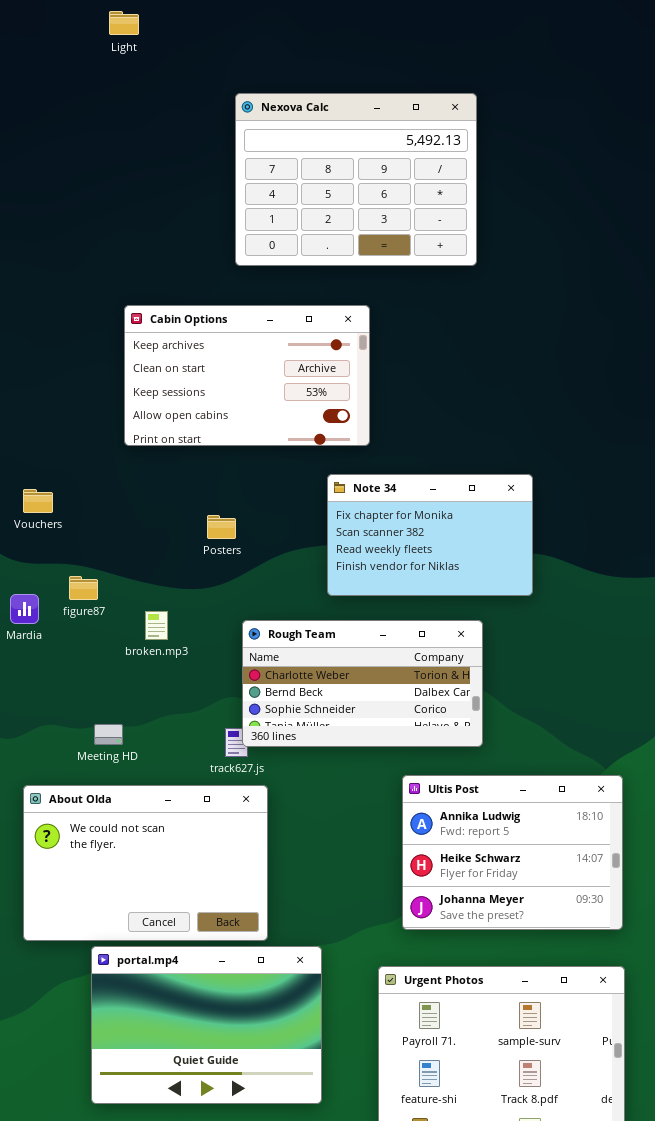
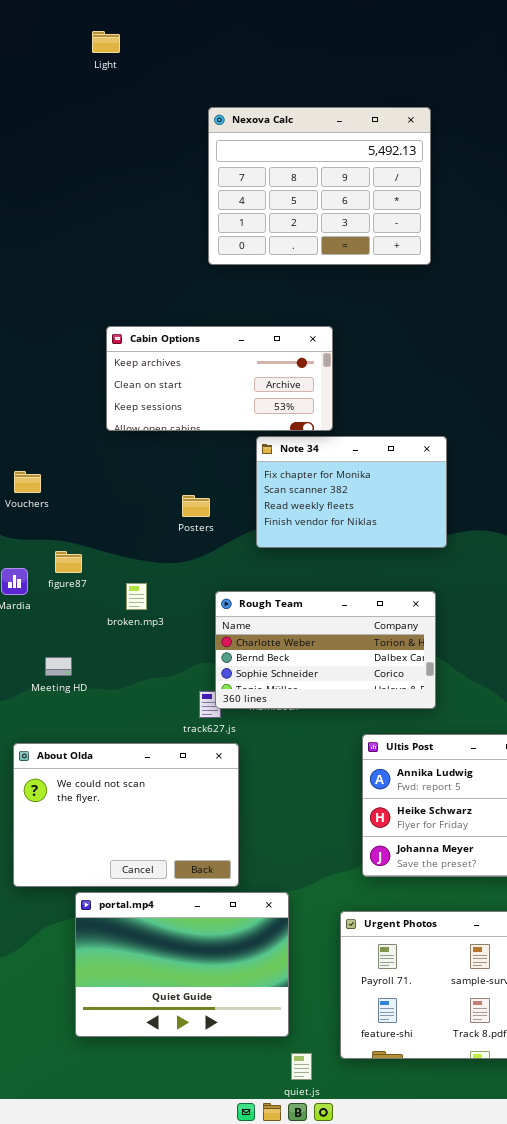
Cabin Options: [124,305,370,446] -> [106,326,333,431], resized
Note 34: [327,474,533,596] -> [256,436,447,548], moved
Meeting HD: [94,724,123,745] -> [45,657,72,676], moved

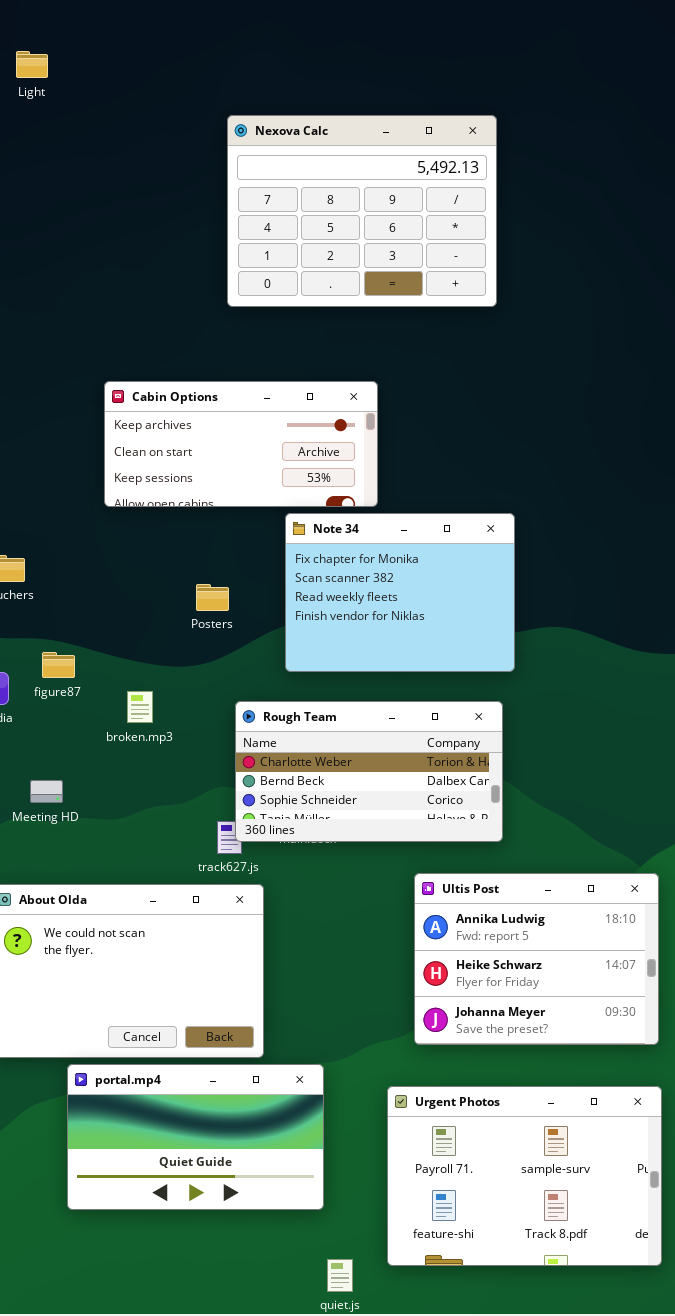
Light: [92,31,120,53] -> [16,51,48,78], moved
Note 34: [256,436,447,548] -> [285,513,515,672], resized
portal.mp4: [75,892,289,1037] -> [67,1064,324,1210], resized

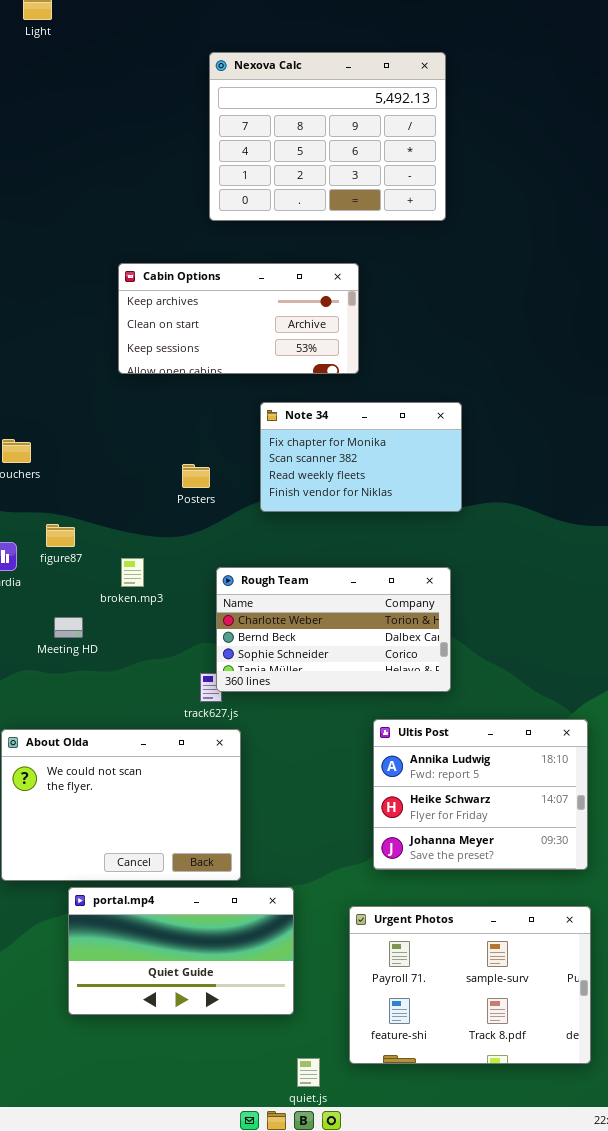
Cabin Options: [104,381,378,507] -> [118,263,359,374], moved
Note 34: [285,513,515,672] -> [260,402,462,512], resized
Meeting HD: [30,780,63,803] -> [54,617,83,638], moved

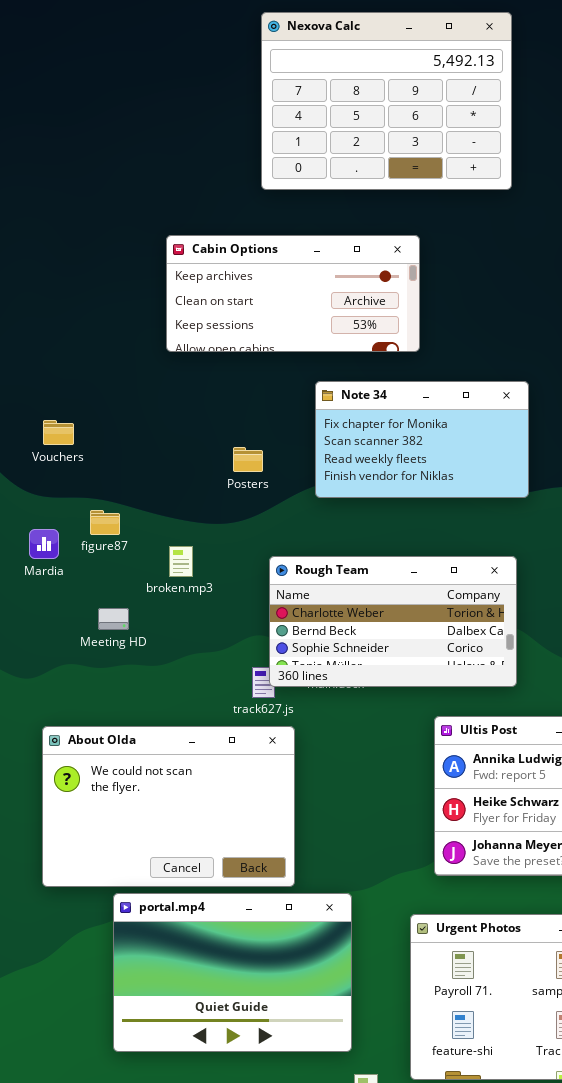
portal.mp4: [68,887,294,1015] -> [113,893,352,1052], resized

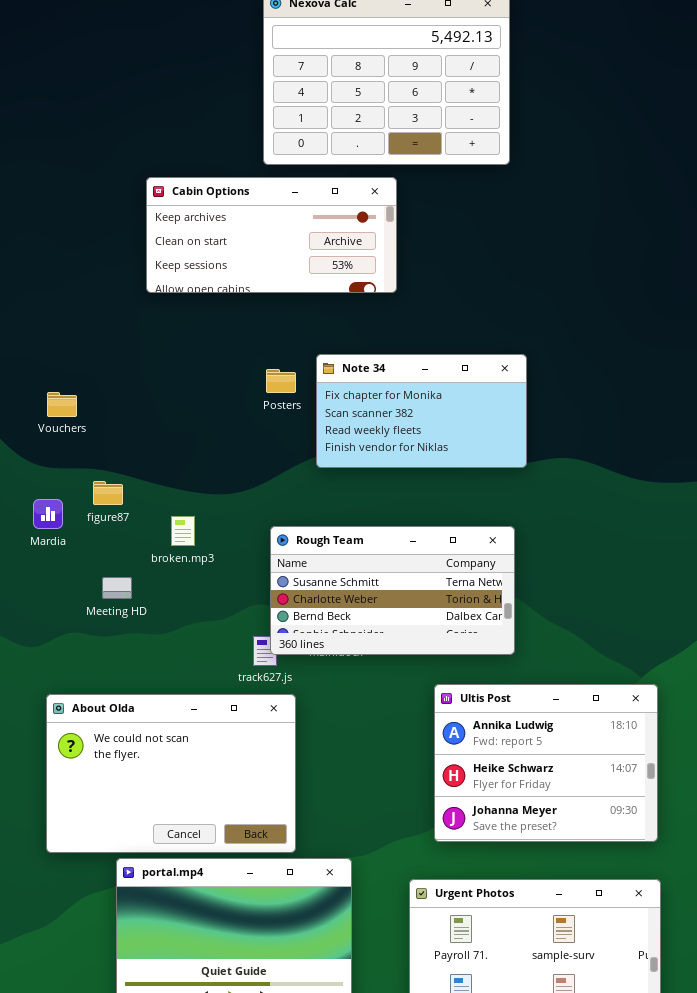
Cabin Options: [166,235,420,352] -> [146,177,397,293], moved
Posters: [233,447,263,472] -> [266,369,296,393], moved
Rough Team: [269,556,517,687] -> [270,526,515,655], scrolled up 1 row

